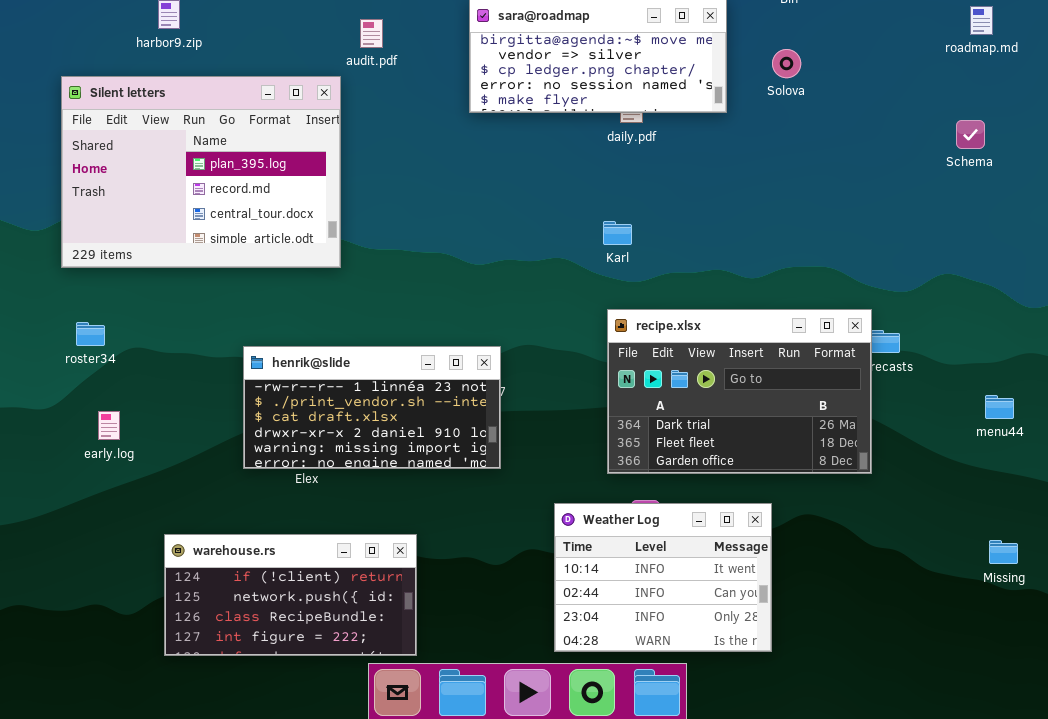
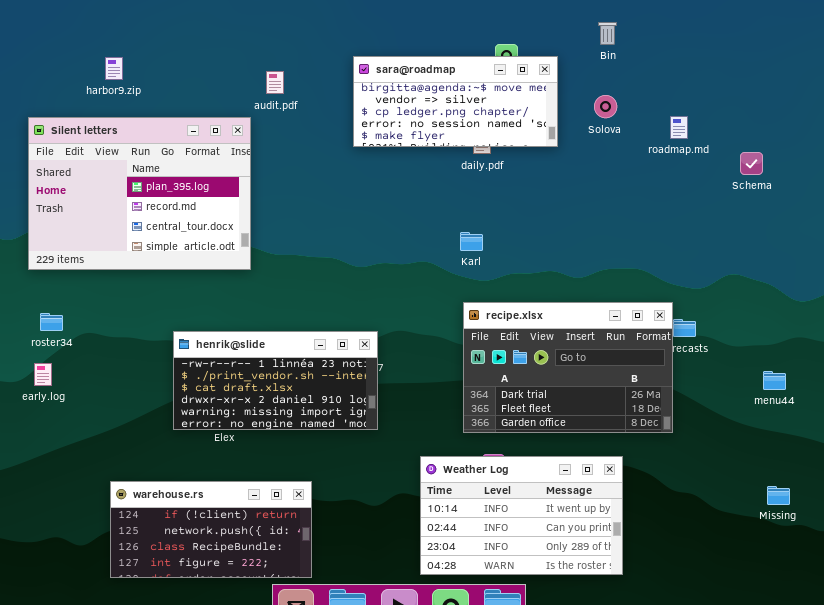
roadmap.md: [970,6,993,35] -> [670,116,688,139], moved
early.log: [98,411,120,440] -> [34,363,52,386], moved
Weather Log: [554,503,772,652] -> [420,456,623,575], resized

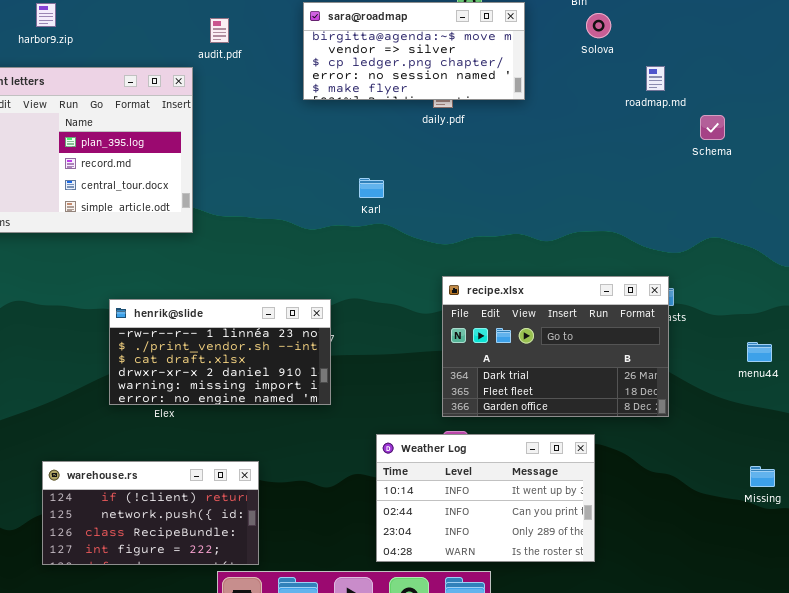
Solova: [594,95,617,118] -> [586,13,611,38], moved
Schema: [740,152,763,175] -> [700,115,725,140], moved
Karl: [460,232,483,251] -> [359,178,384,198], moved
recipe.xlsx: [463,302,673,433] -> [442,276,669,417], moved

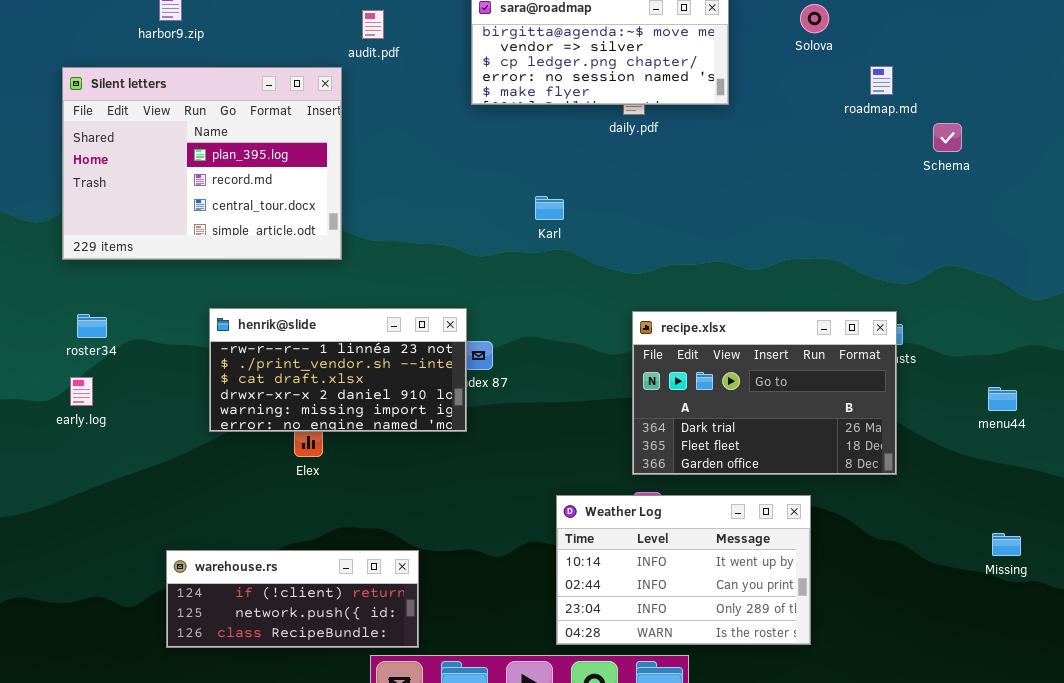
henrik@slide: [109,299,331,405] -> [209,308,467,432], moved
warehouse.rs: [42,461,259,565] -> [166,550,419,648], resized

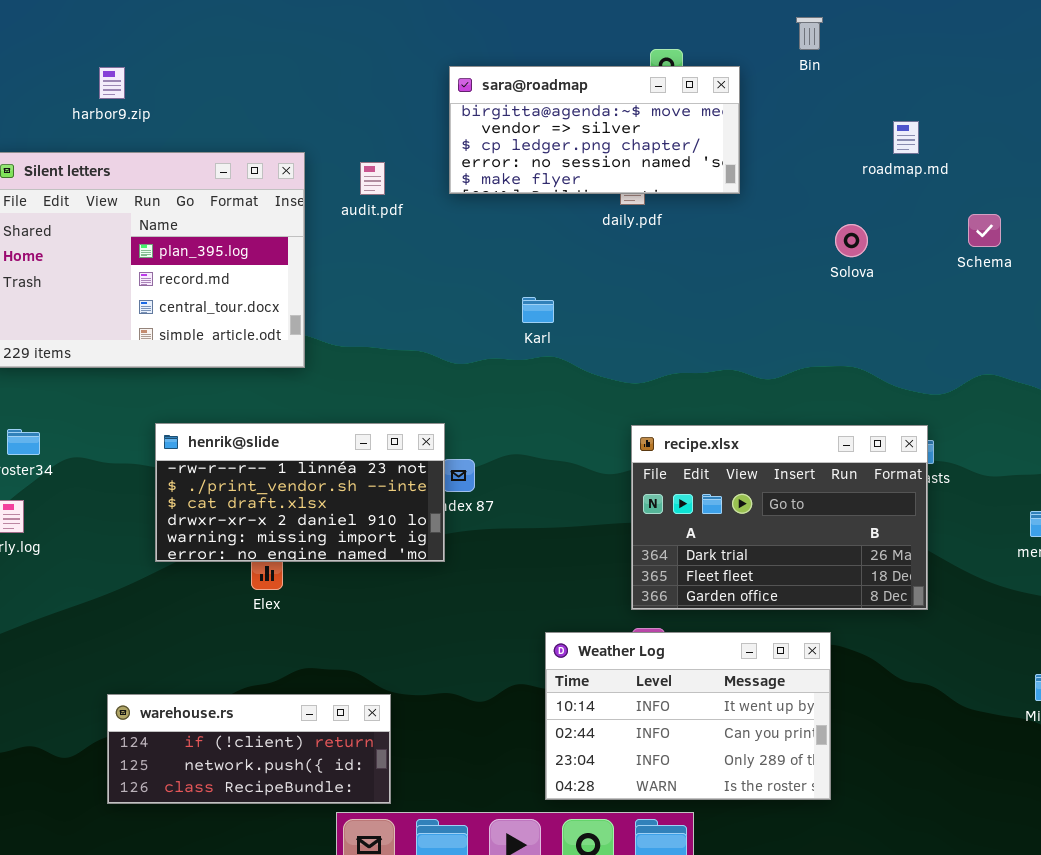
Solova: [800,4,829,33] -> [835,224,868,257], moved
audit.pdf: [362,10,384,39] -> [360,162,385,195], moved
roadmap.md: [870,66,893,95] -> [893,121,919,154], moved

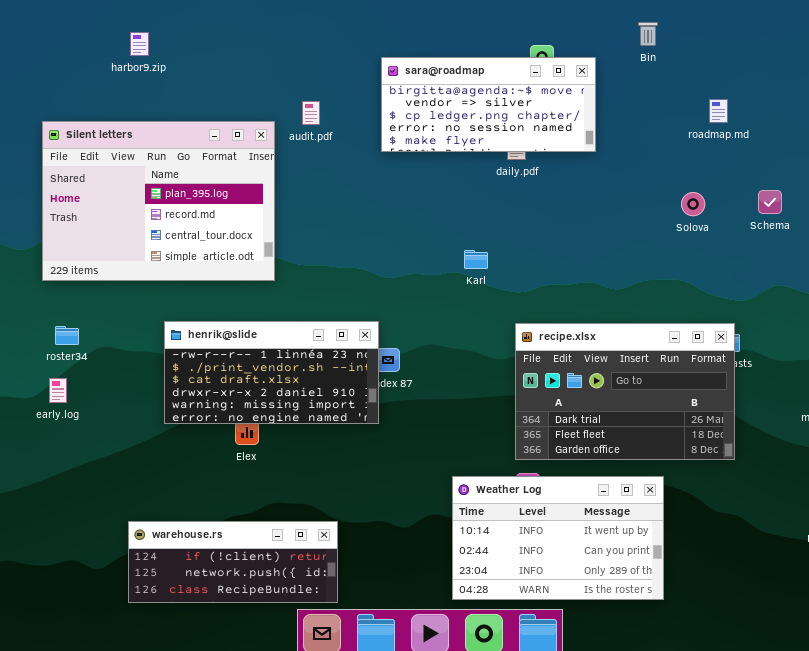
harbor9.zip: [99,67,125,99] -> [130,32,149,56], moved
audit.pdf: [360,162,385,195] -> [302,101,320,125], moved
Schema: [968,214,1001,247] -> [758,190,782,214], moved
Solova: [835,224,868,257] -> [681,192,705,216], moved
Karl: [522,297,554,323] -> [464,250,488,269], moved

